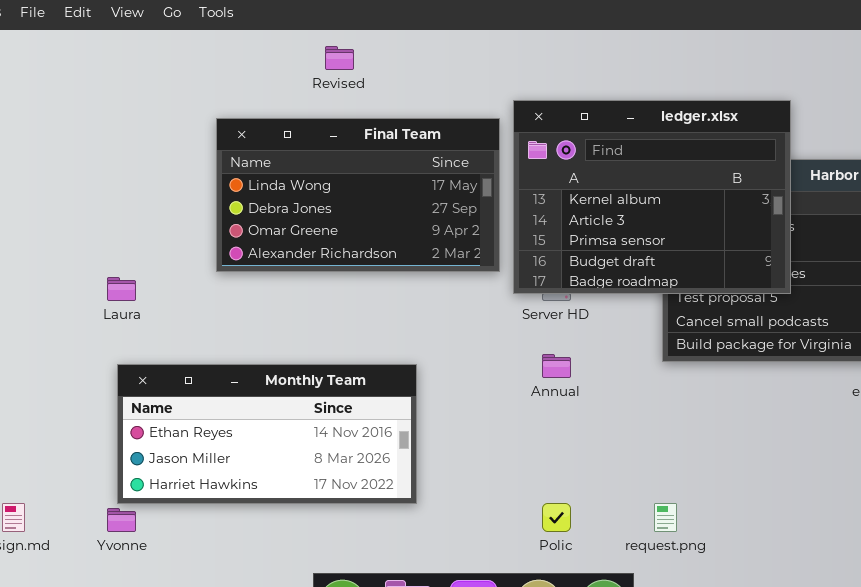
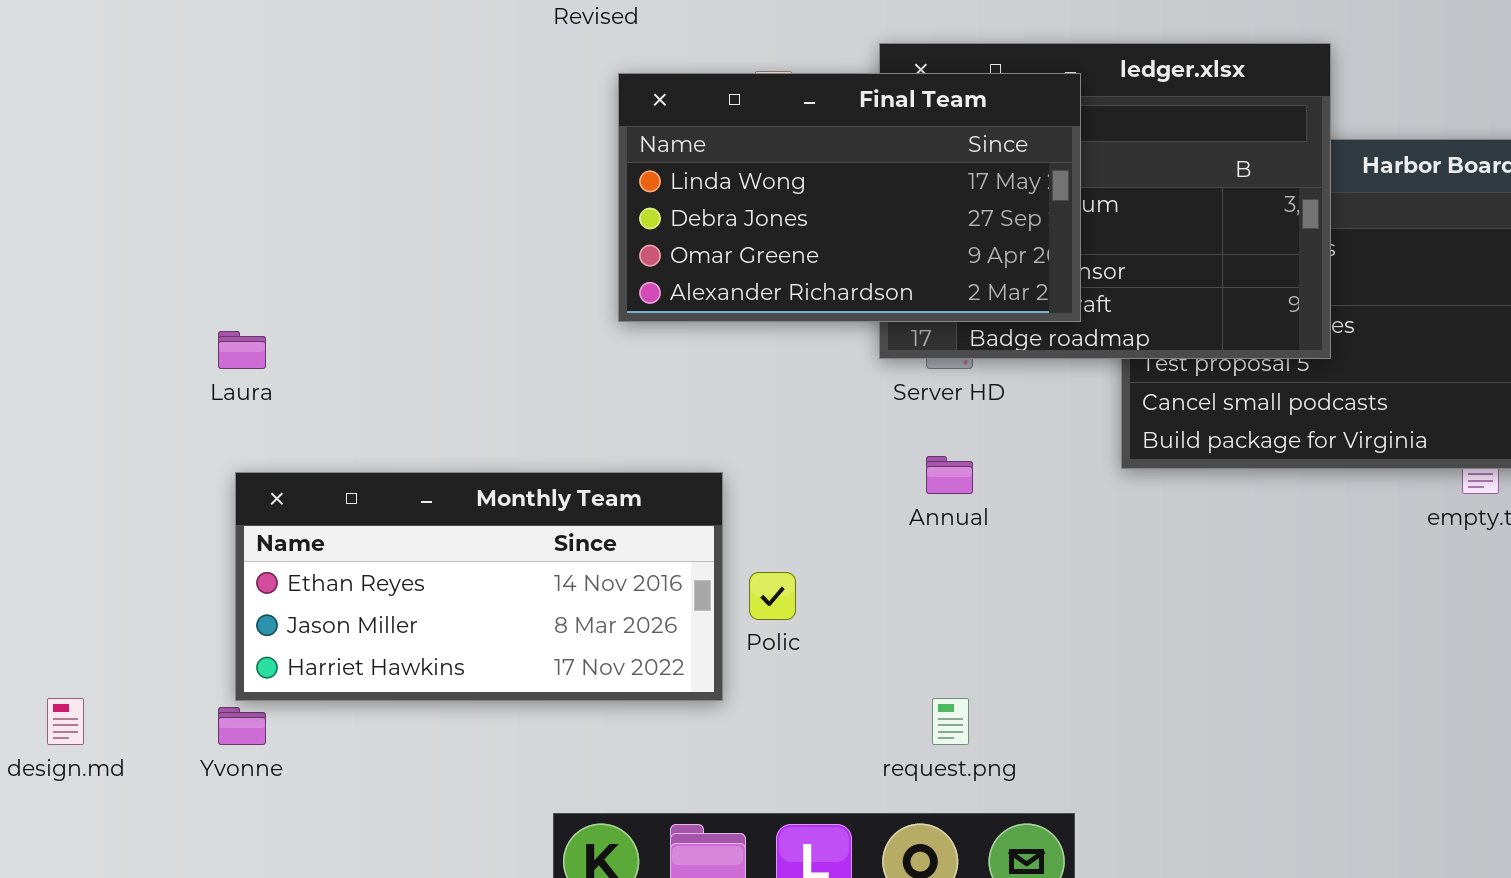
Final Team: [216,118,500,272] -> [618,73,1081,322], moved
Polic: [542,503,571,532] -> [749,572,796,620], moved
request.png: [654,503,677,532] -> [932,698,969,745], moved

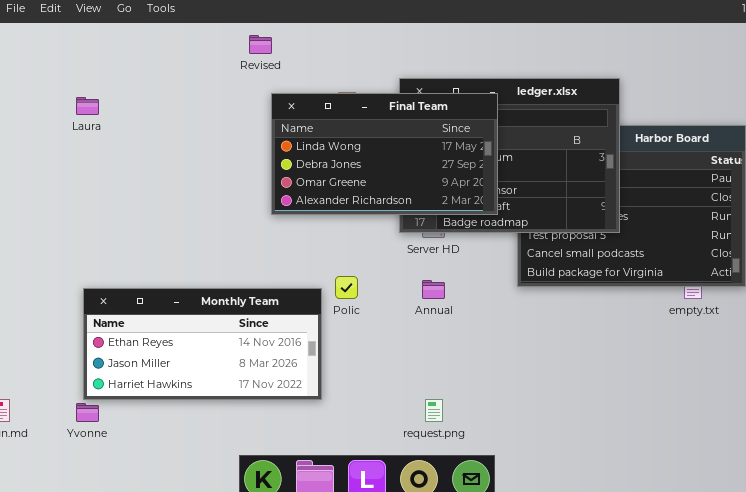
Laura: [218,331,266,369] -> [76,97,99,115], moved
Polic: [749,572,796,620] -> [335,276,358,299], moved

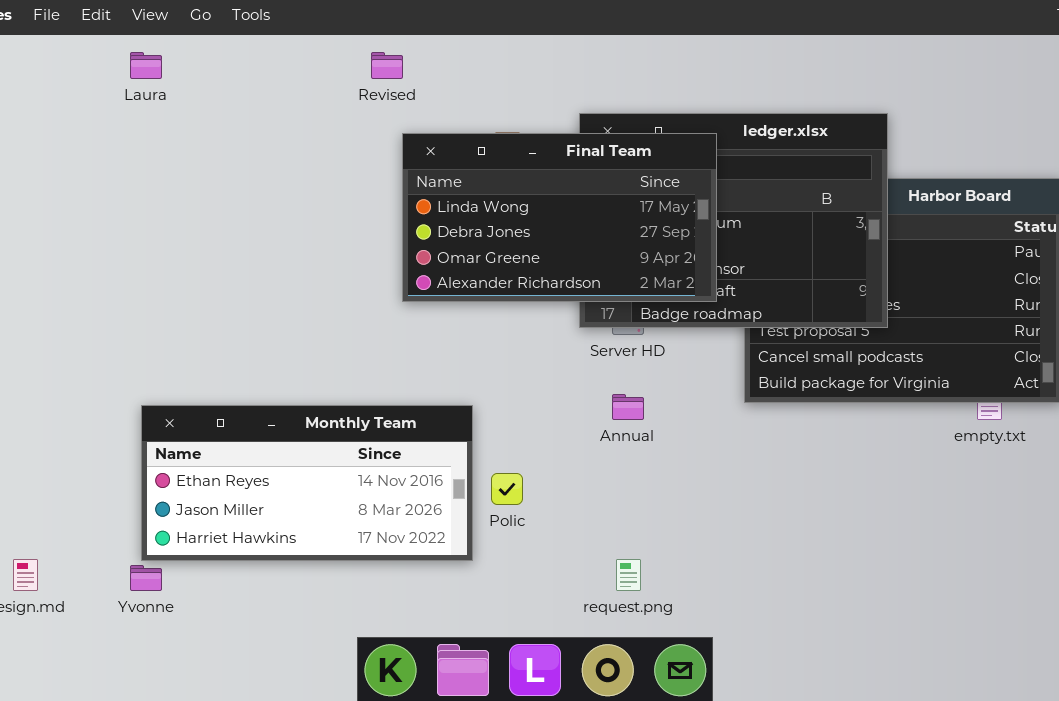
Laura: [76,97,99,115] -> [130,52,162,79], moved
Polic: [335,276,358,299] -> [491,473,523,505], moved

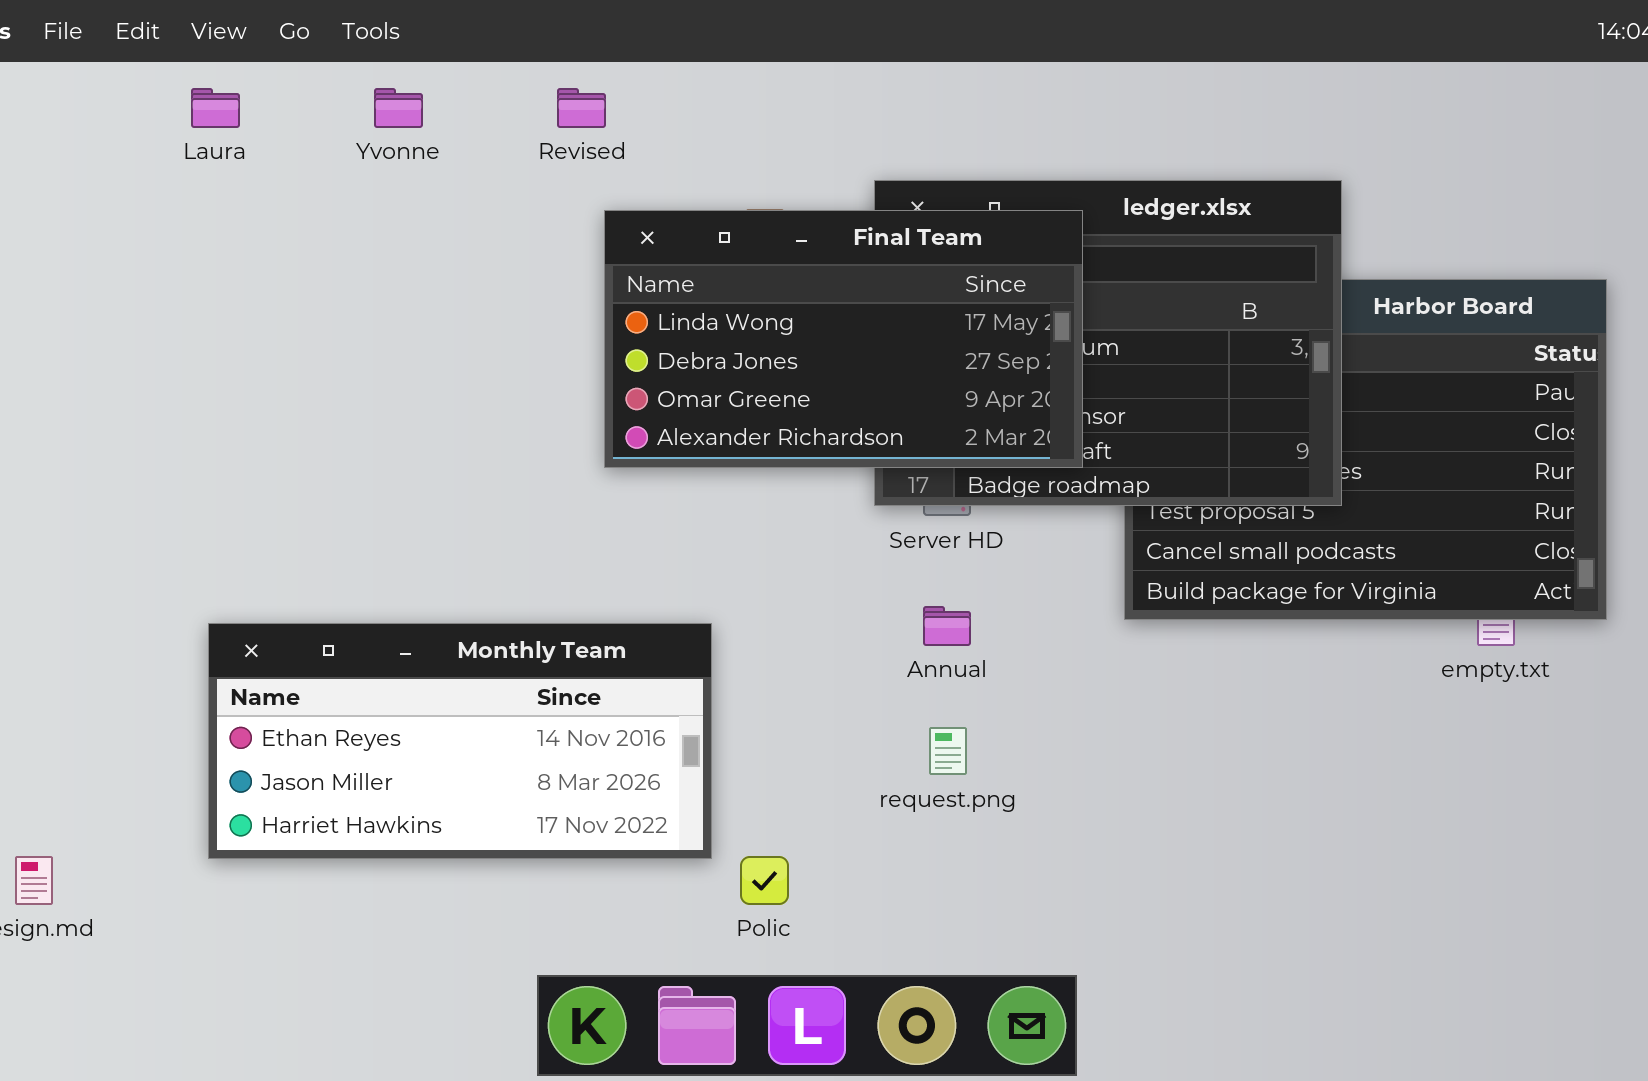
Polic: [491,473,523,505] -> [740,856,789,905], moved
request.png: [616,559,641,591] -> [929,727,967,775], moved
Yvonne: [130,565,162,591] -> [374,88,423,128], moved

